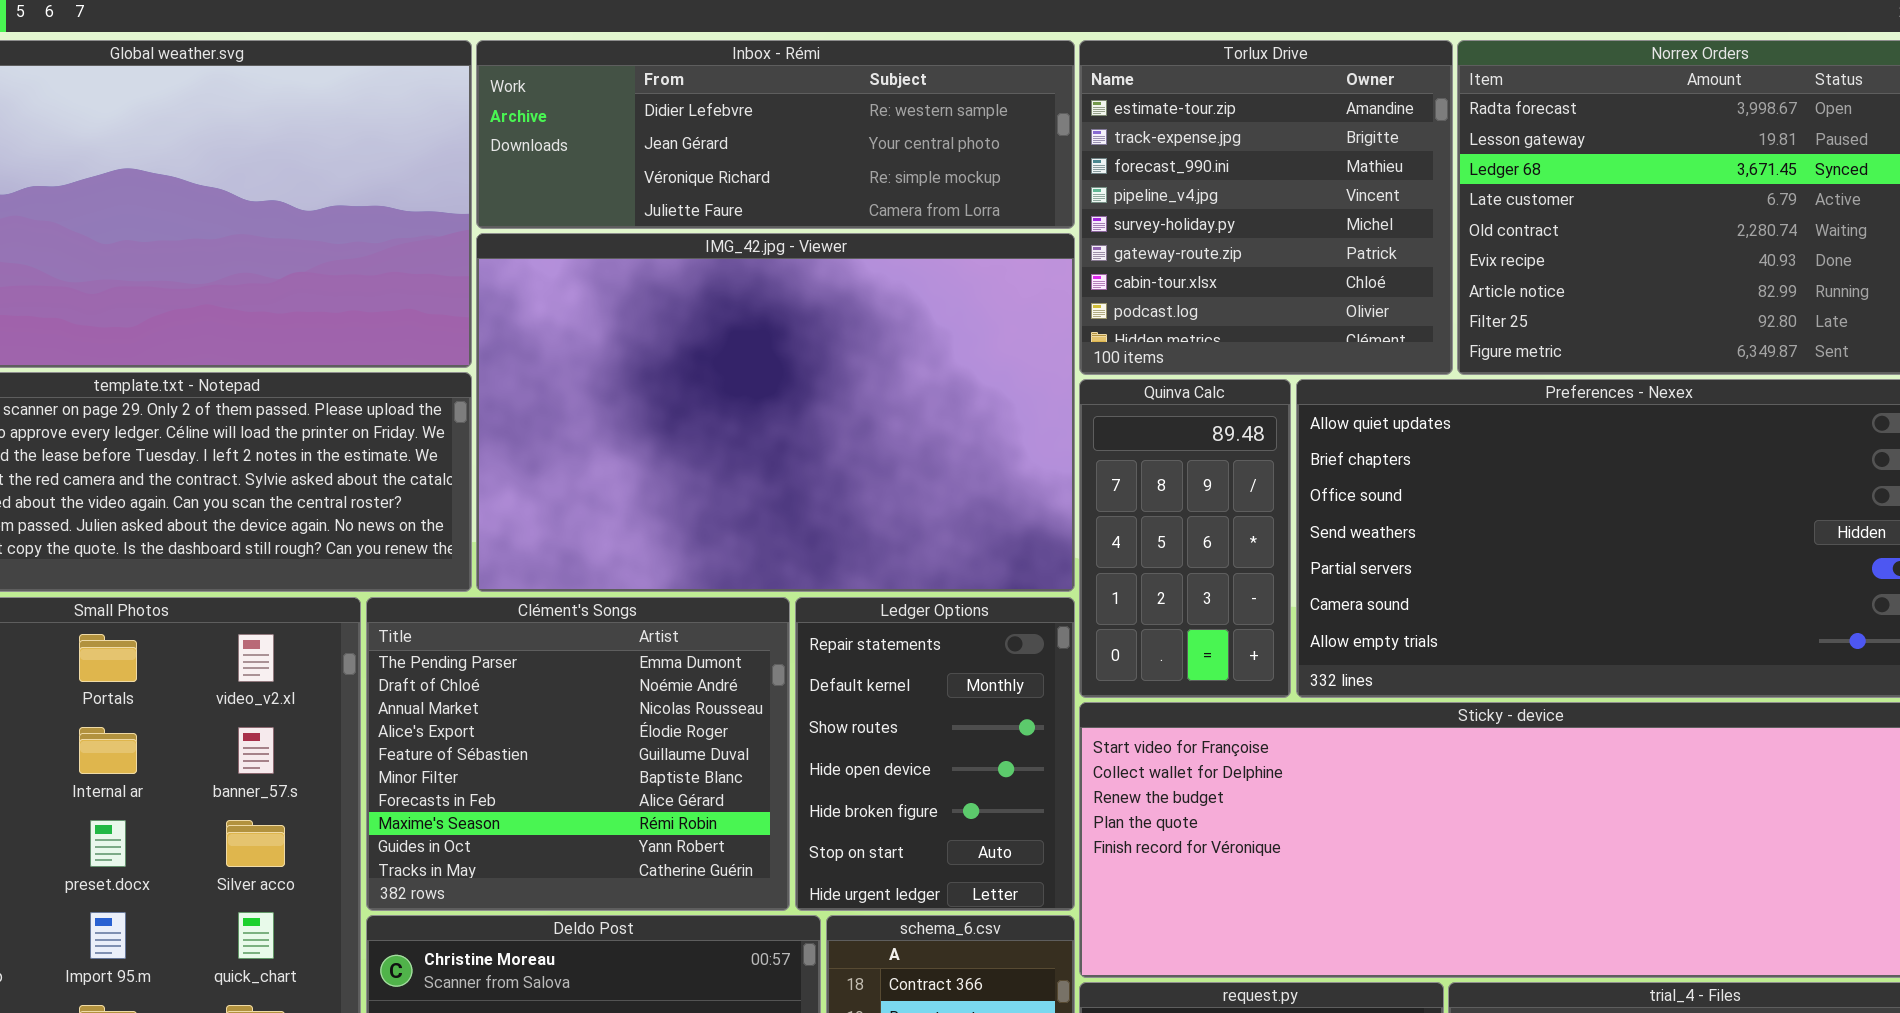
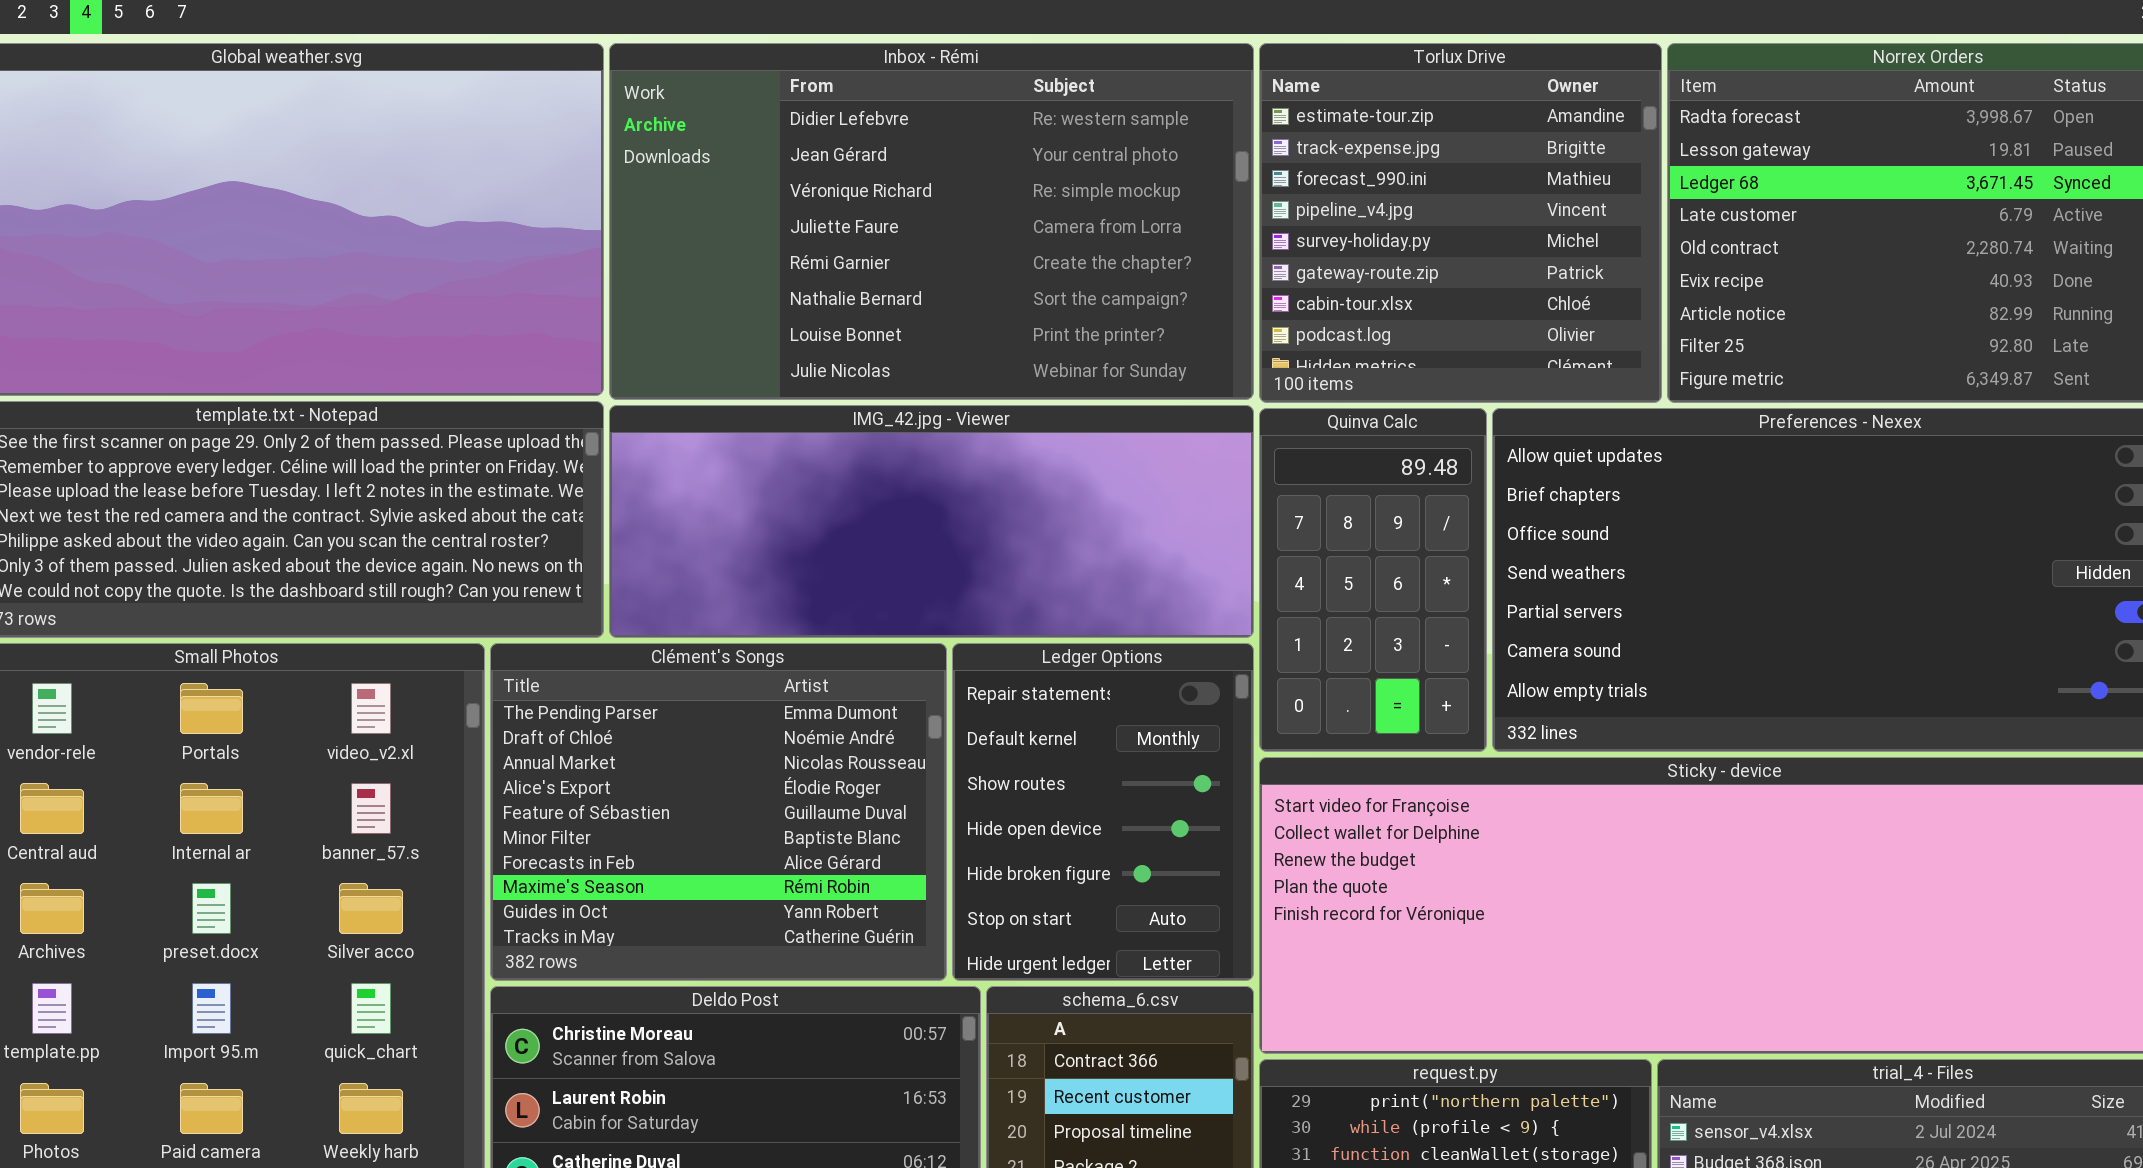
Inbox - Rémi: [476,40,1075,229] -> [609,43,1254,400], resized
IMG_42.jpg - Viewer: [476,233,1075,592] -> [609,405,1254,638], resized

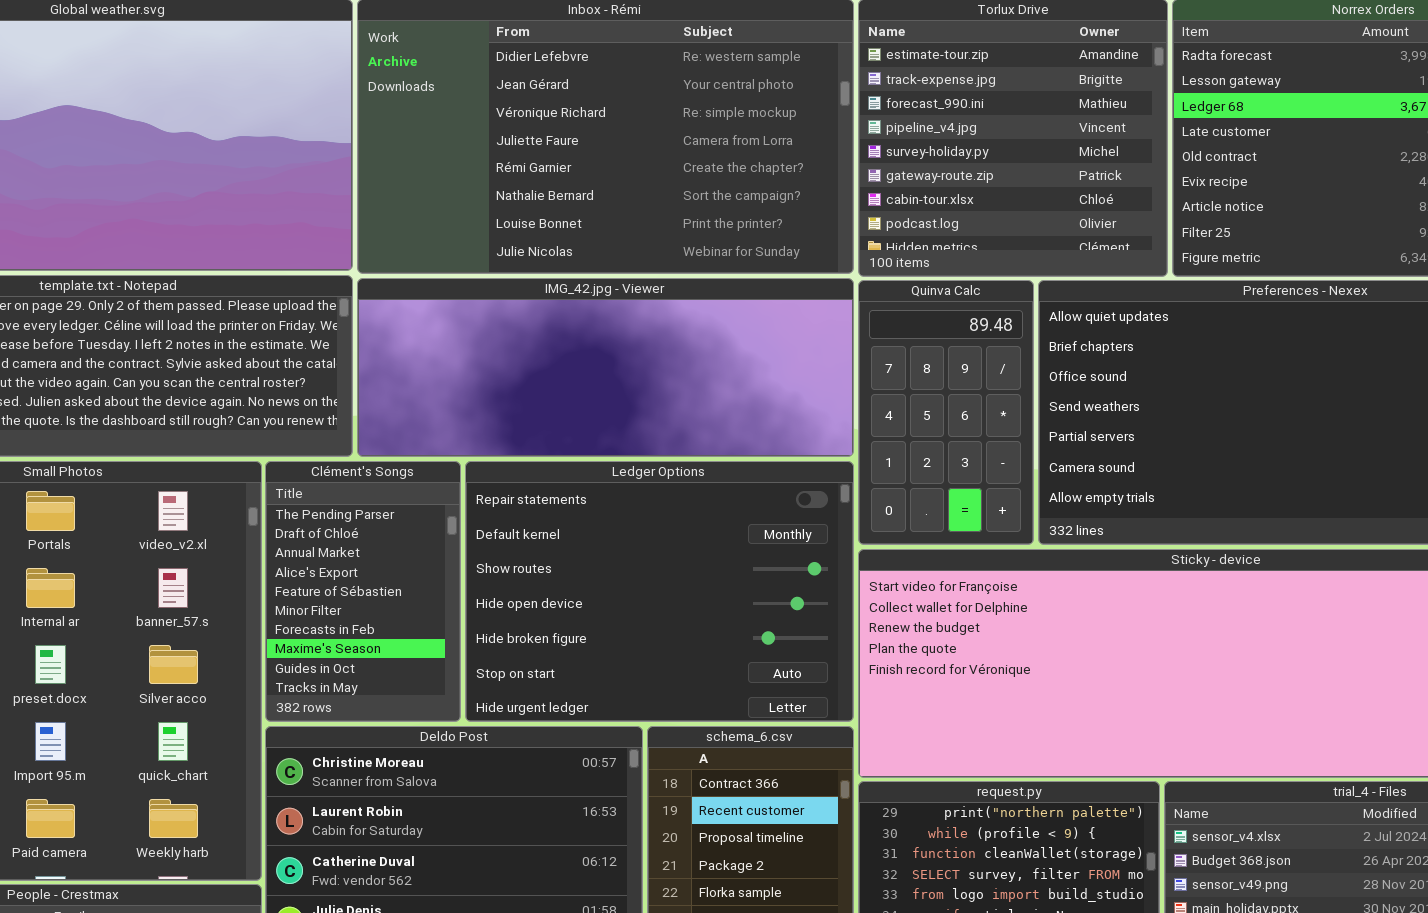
Clément's Songs: [490,643,947,981] -> [265,461,461,722], resized
Ledger Options: [952,643,1254,981] -> [465,461,854,722], resized

